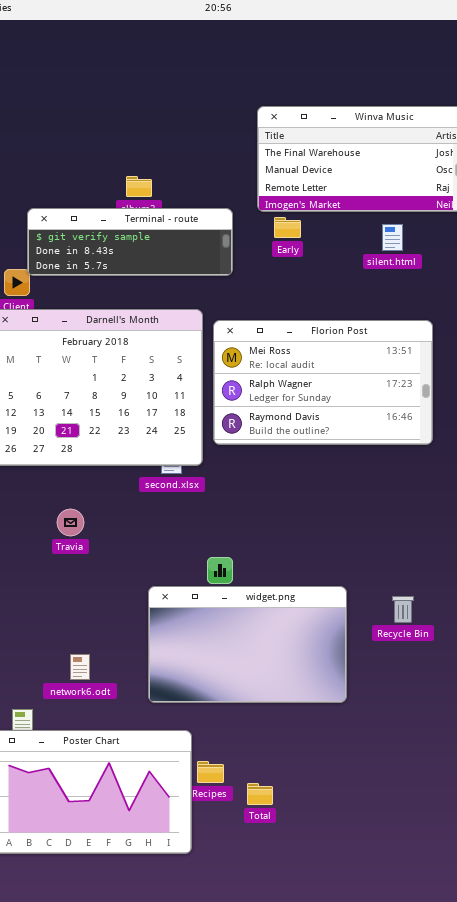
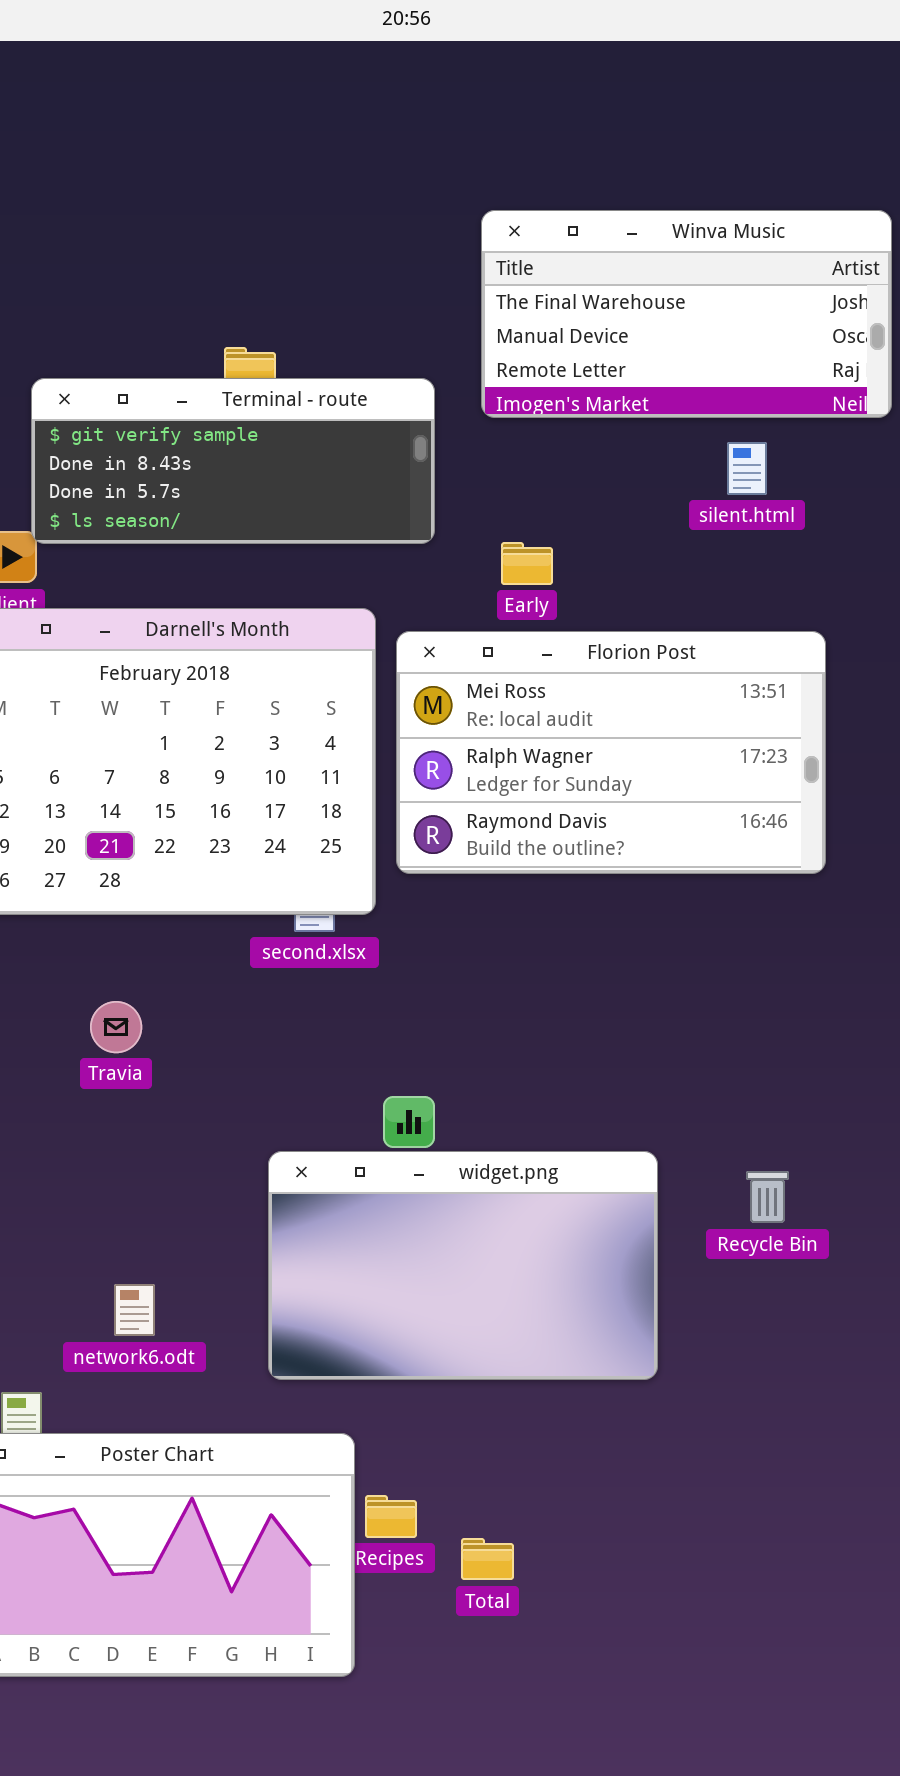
Terminal - route: [27,208,233,276] -> [31,378,435,544], resized
Early: [274,217,301,238] -> [501,542,553,585], moved

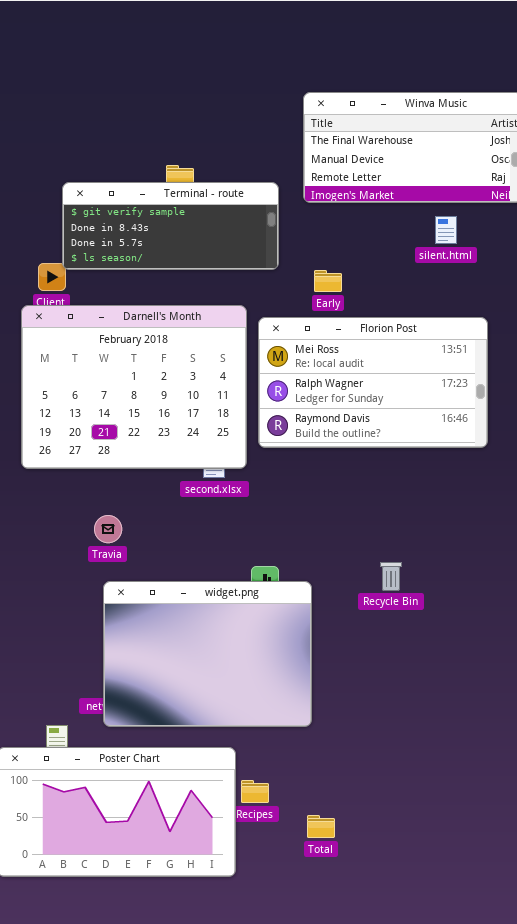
widget.png: [268,1151,658,1380] -> [103,581,312,727], moved, resized
Recycle Bin: [746,1171,789,1223] -> [380,562,402,591], moved
Total: [461,1538,514,1580] -> [307,815,335,838], moved

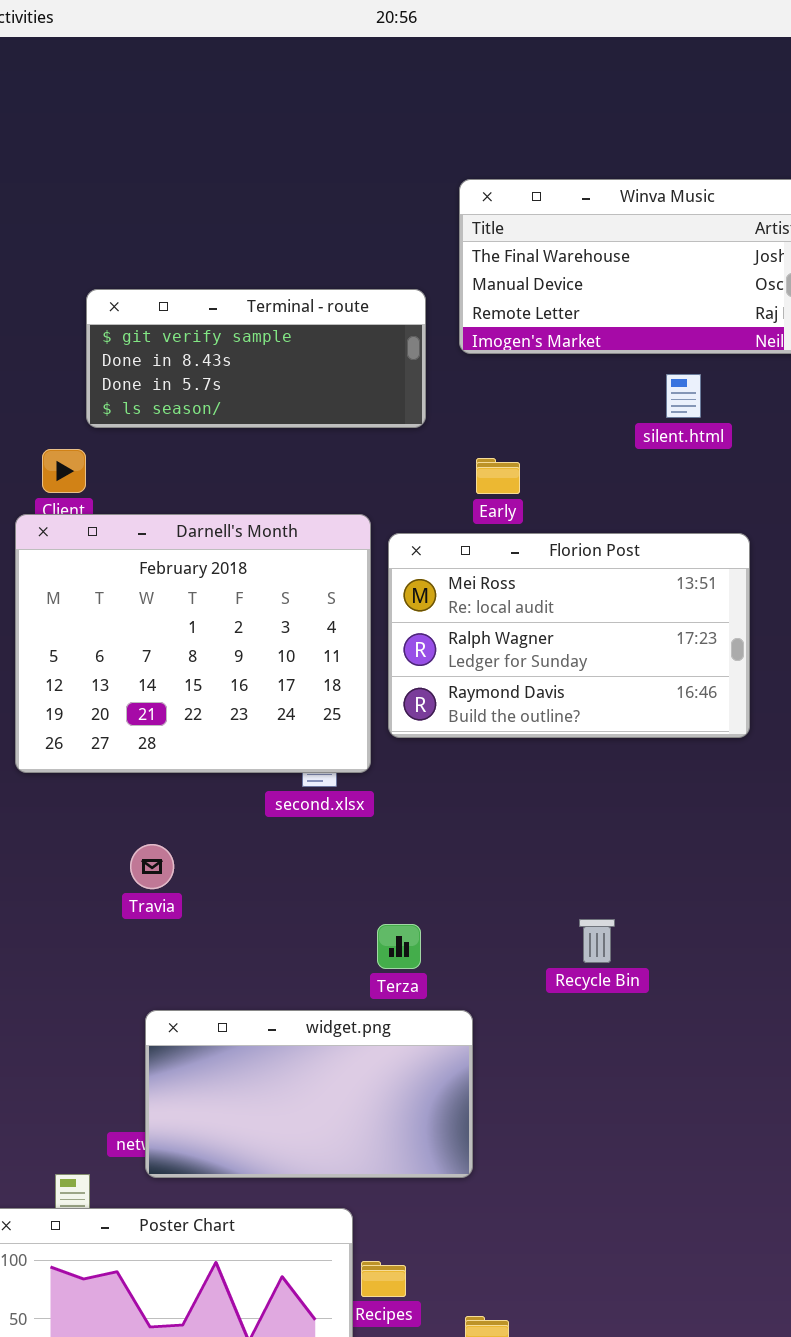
Terminal - route: [62,182,279,270] -> [86,289,426,428], moved
widget.png: [103,581,312,727] -> [145,1010,473,1178], resized

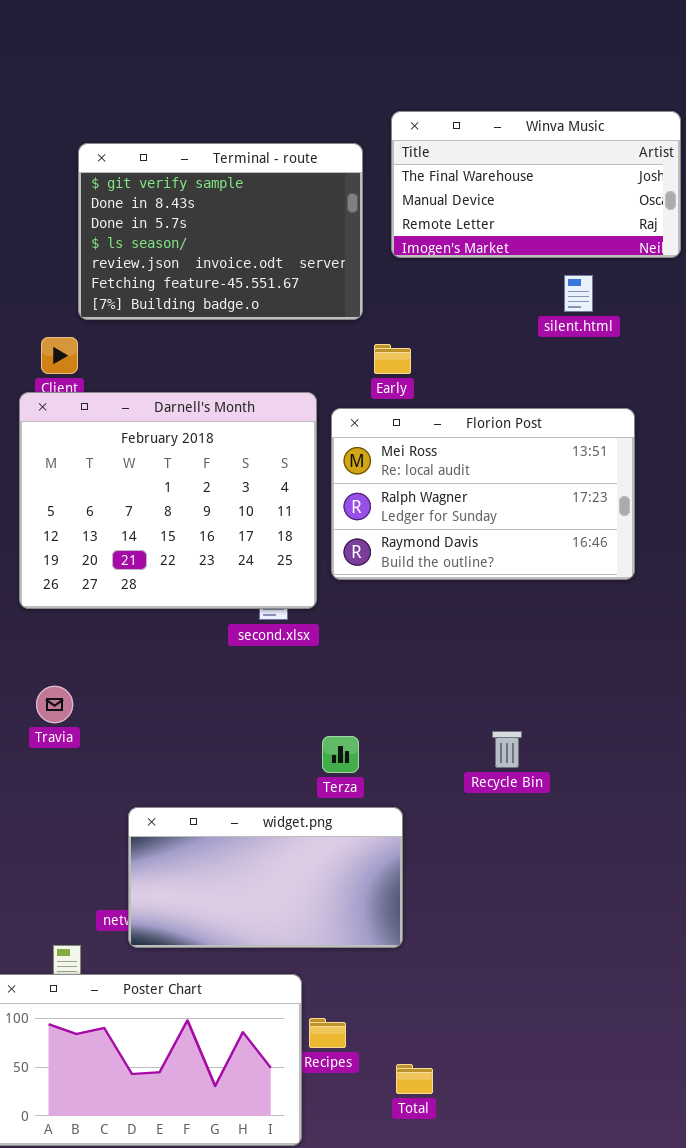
Terminal - route: [86,289,426,428] -> [78,143,363,320], resized
Early: [476,458,520,494] -> [374,344,411,374], moved
Travia: [130,844,174,889] -> [36,686,73,723], moved

